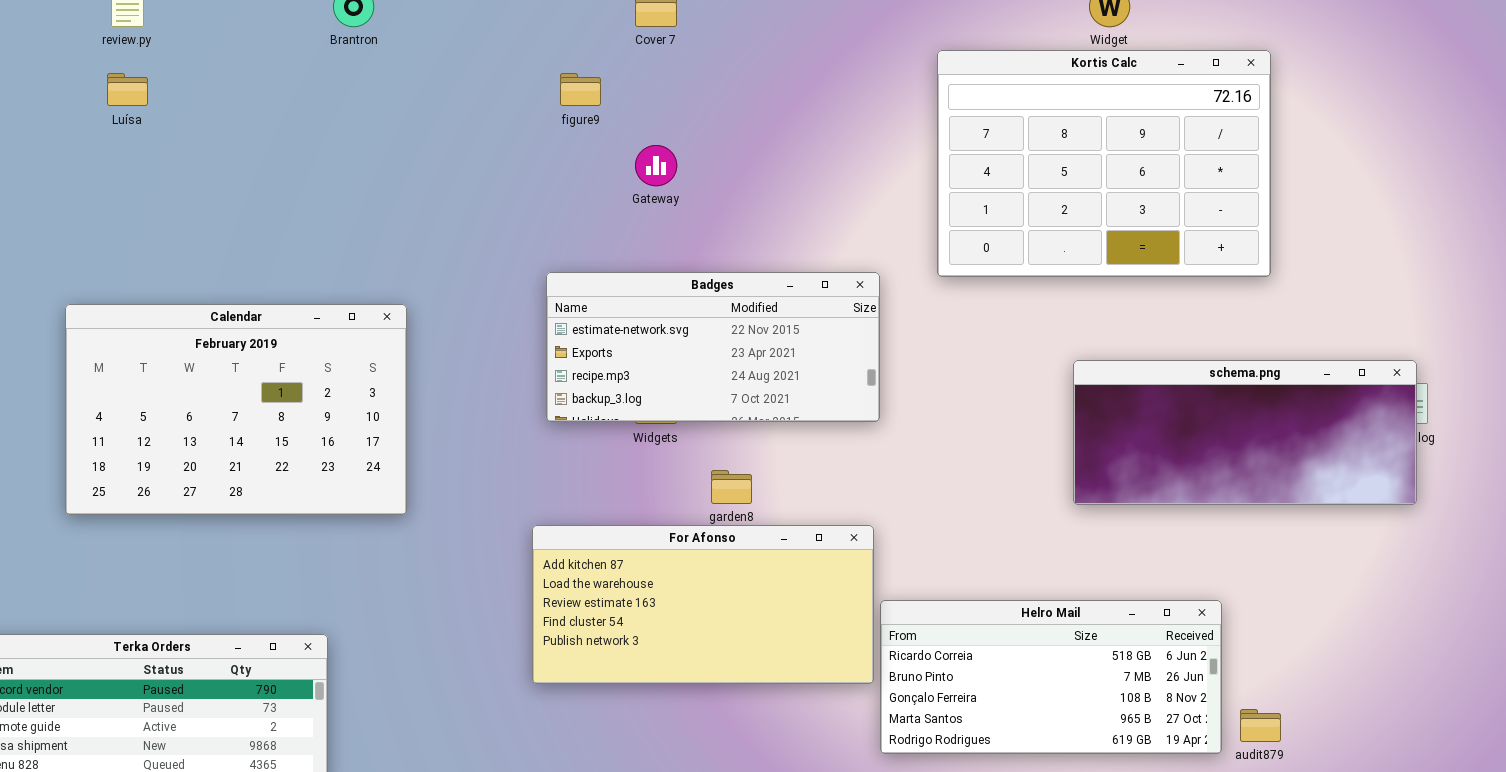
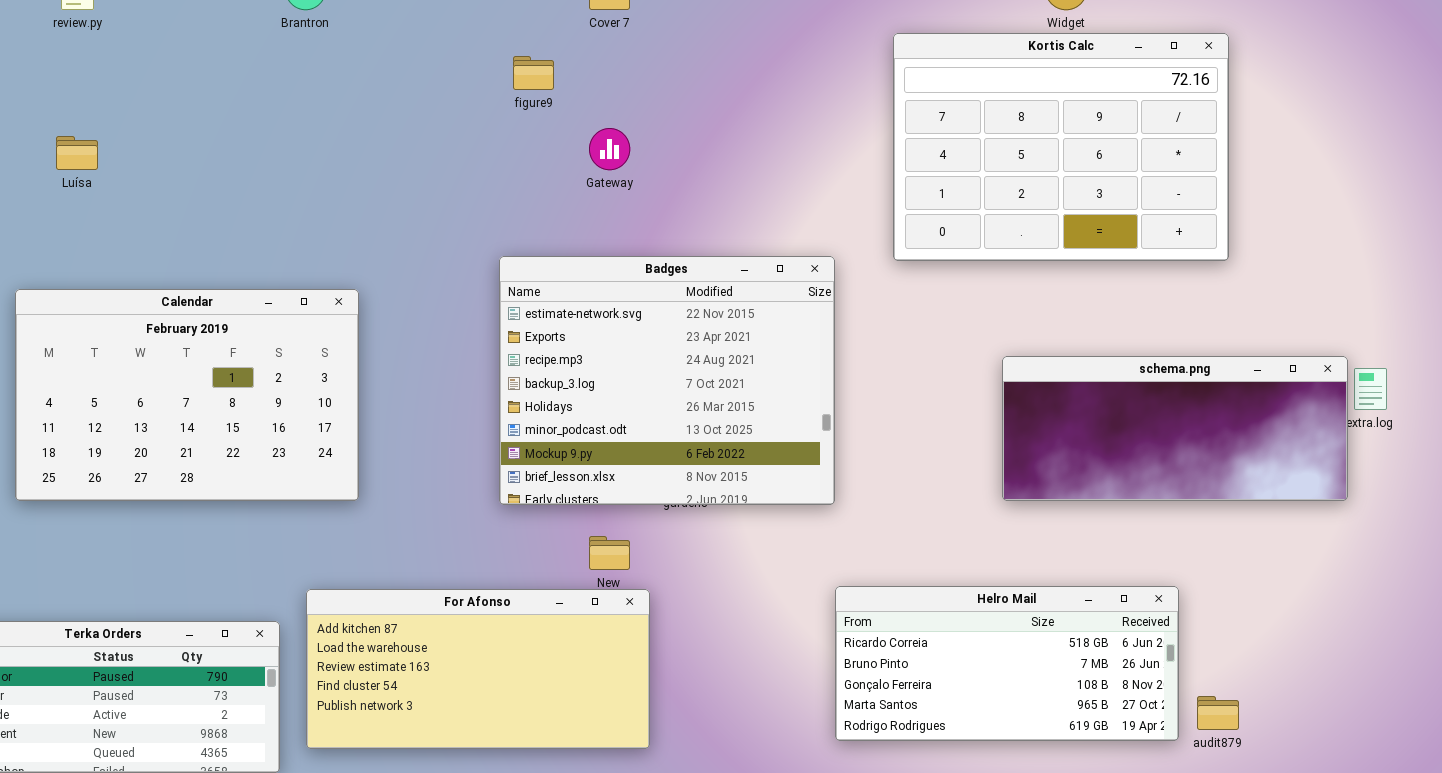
Luísa: [107,73,148,106] -> [56,136,98,170], moved
Badges: [546,272,880,422] -> [499,256,835,505], resized
schema.png: [1073,360,1417,505] -> [1002,356,1348,501], moved
For Afonso: [532,525,874,684] -> [306,589,650,749], moved

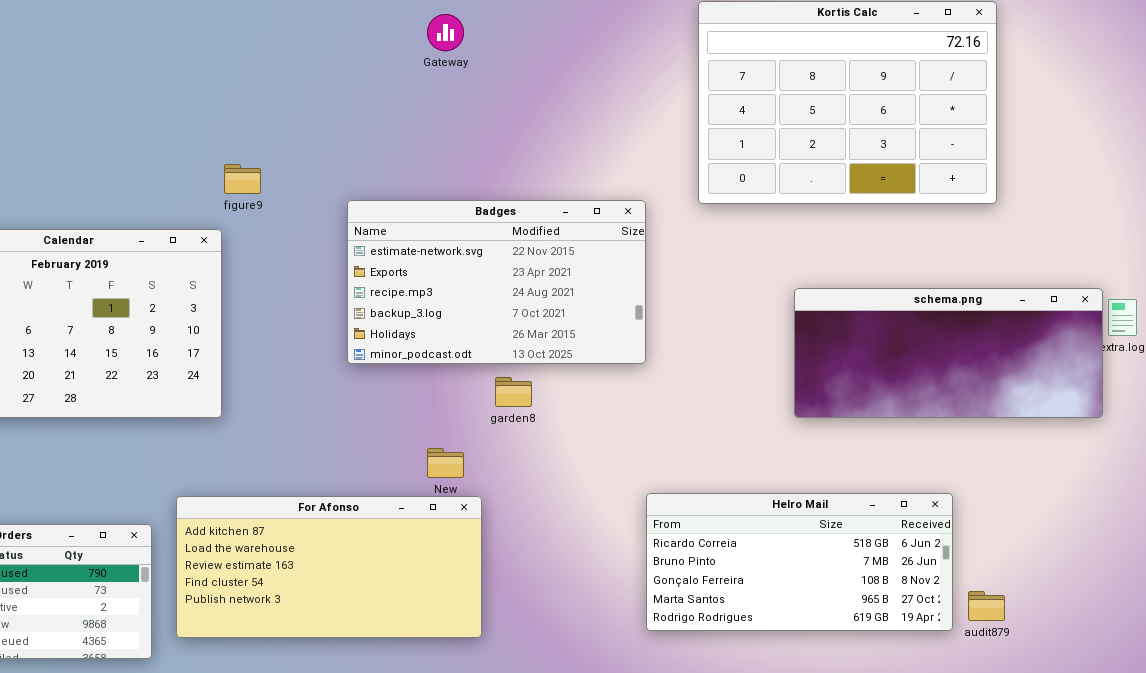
figure9: [513,56,554,90] -> [224,164,261,194], moved
Gateway: [589,128,630,170] -> [427,14,464,51], moved
Badges: [499,256,835,505] -> [347,200,646,364], resized

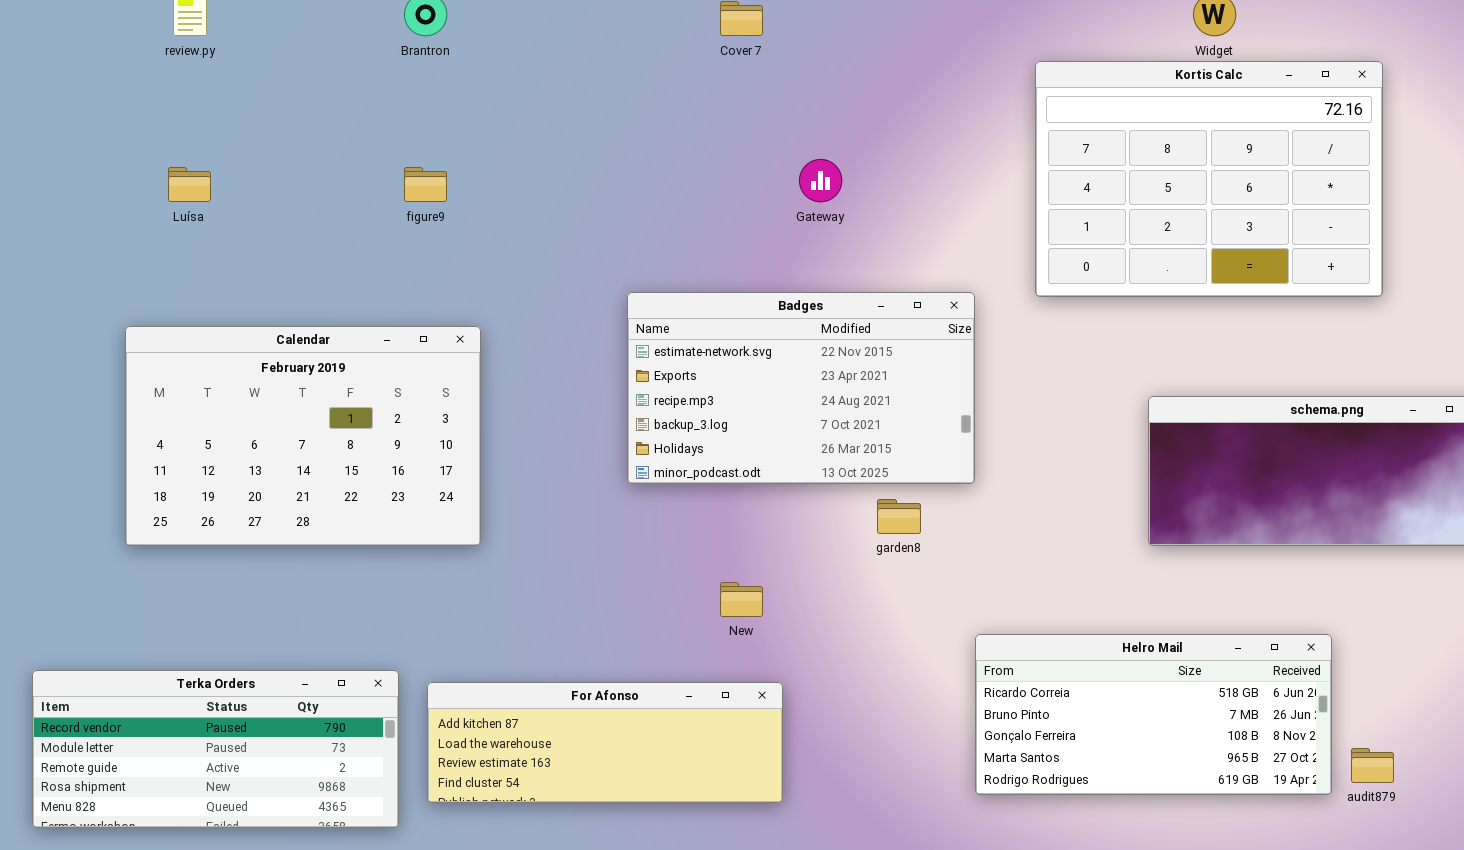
Gateway: [427,14,464,51] -> [799,159,842,202], moved
figure9: [224,164,261,194] -> [404,167,447,202], moved
garden8: [495,377,532,407] -> [877,499,921,534], moved
For Afonso: [176,496,482,638] -> [427,682,783,803], resized

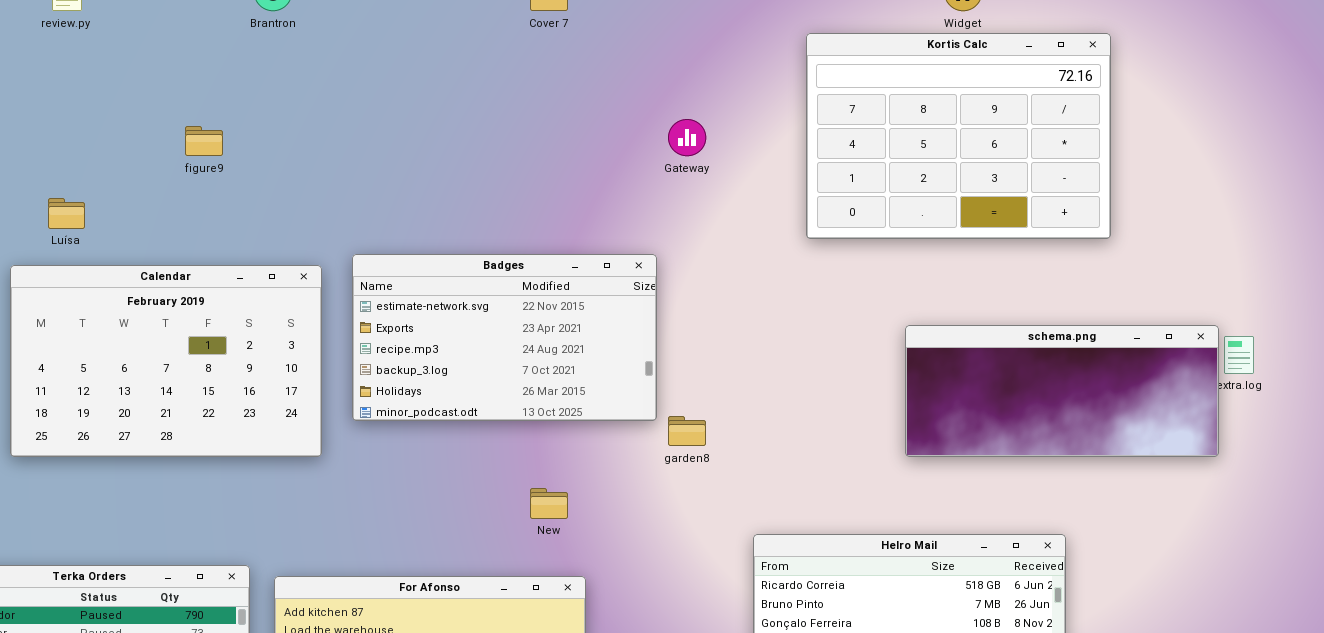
Gateway: [799,159,842,202] -> [668,119,706,156], moved
Luísa: [168,167,211,202] -> [48,198,85,229], moved
figure9: [404,167,447,202] -> [185,126,223,156], moved
Badges: [627,292,975,484] -> [352,254,657,421], moved

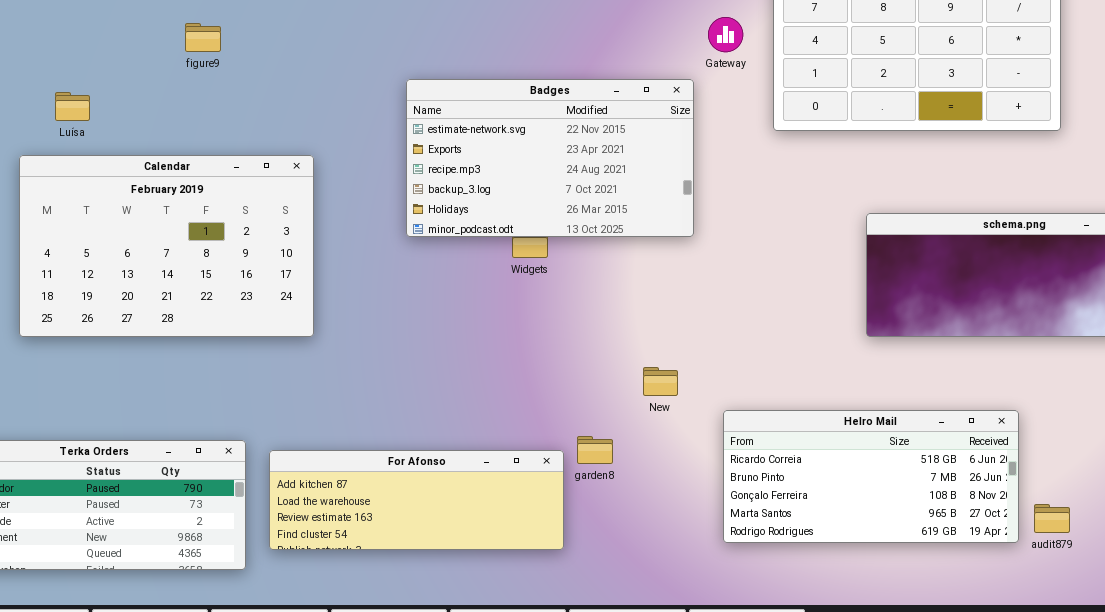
Gateway: [668,119,706,156] -> [708,17,743,52], moved
Badges: [352,254,657,421] -> [406,79,694,237], moved
garden8: [668,416,706,446] -> [577,436,613,464], moved
New: [530,488,568,519] -> [643,367,678,396], moved

